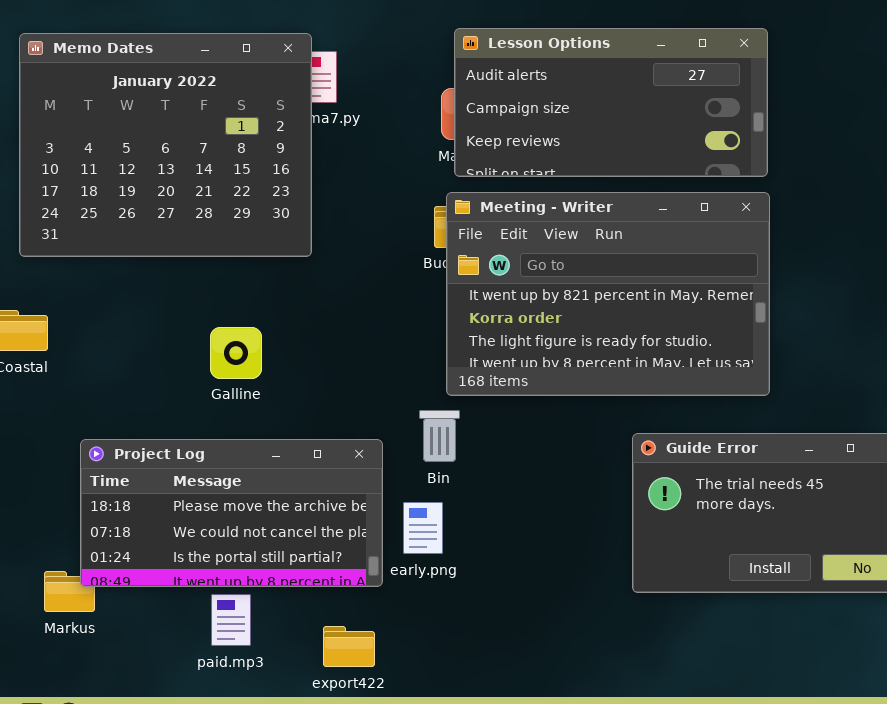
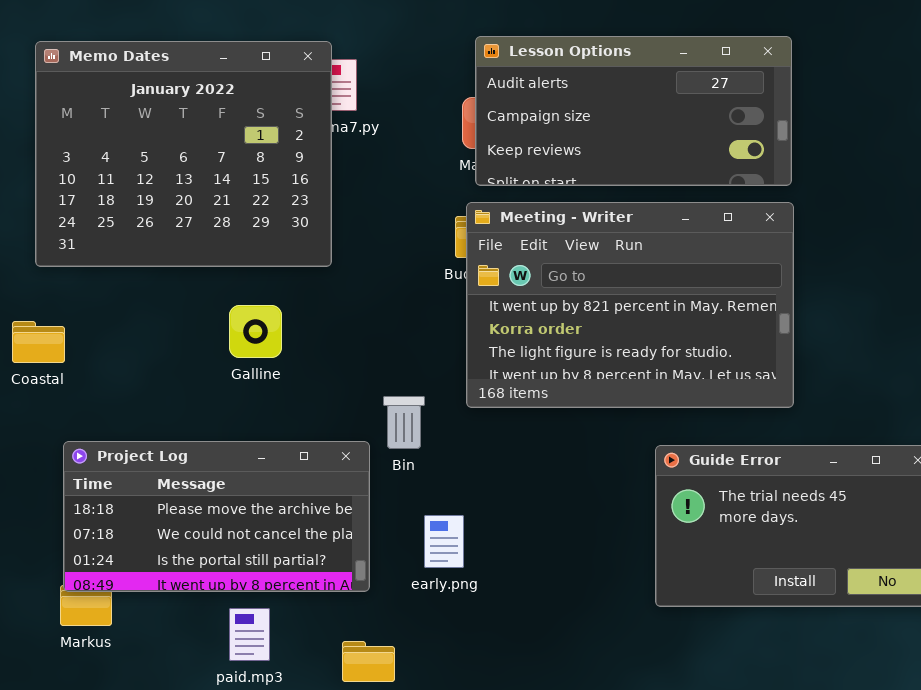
Galline: [210,327,262,379] -> [229,305,282,358], moved
Bin: [419,410,460,462] -> [383,396,425,449], moved
Project Log: [80,439,383,587] -> [63,441,370,592], moved

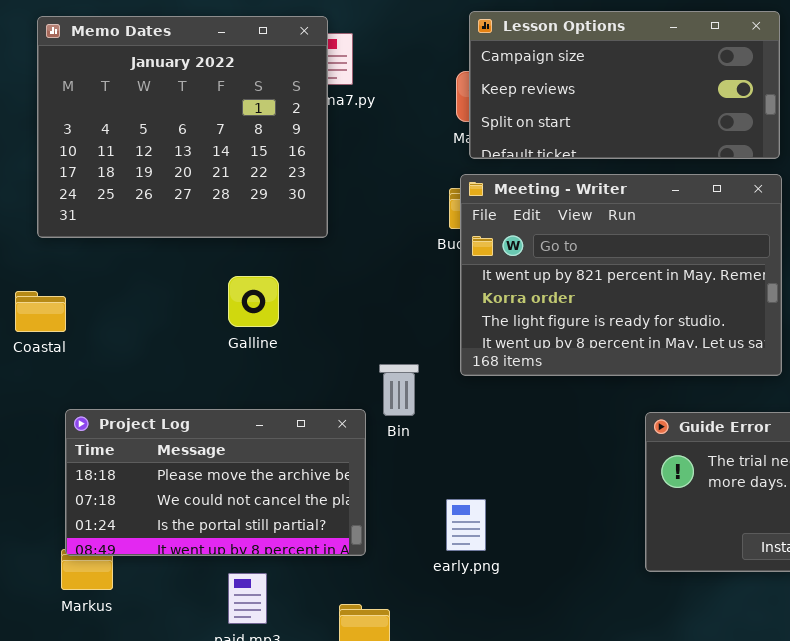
Lesson Options: [475,36,792,186] -> [469,11,780,159], scrolled down 1 row
early.png: [424,515,464,568] -> [446,499,486,551], moved

